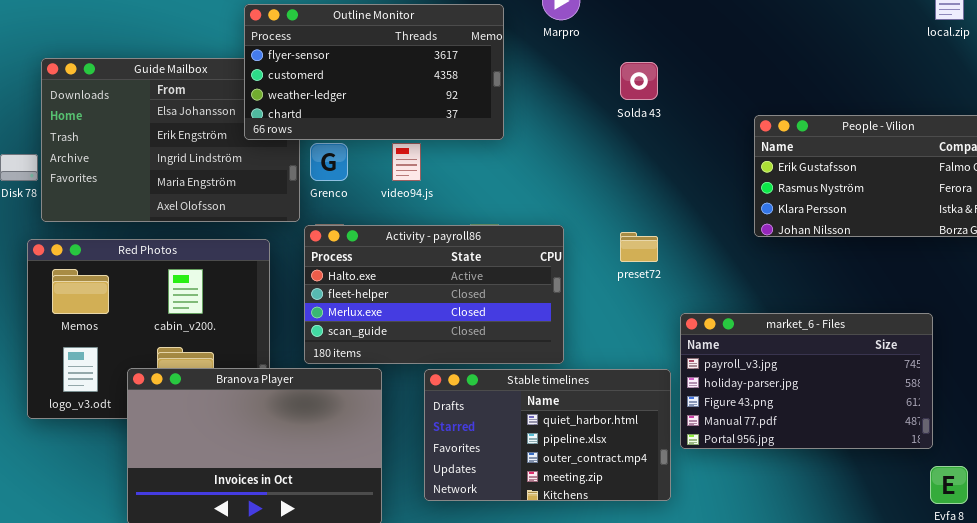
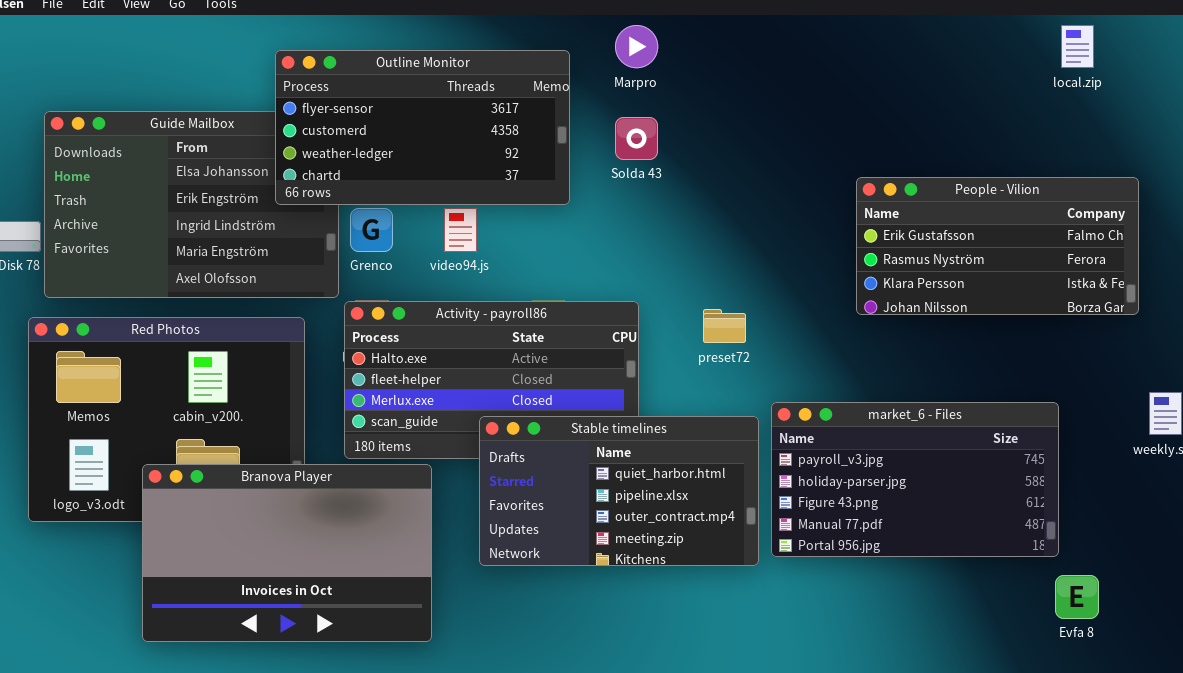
Solda 43: [620,62,658,100] -> [615,117,658,160], moved
Stable timelines: [424,369,671,501] -> [479,416,759,566], moved

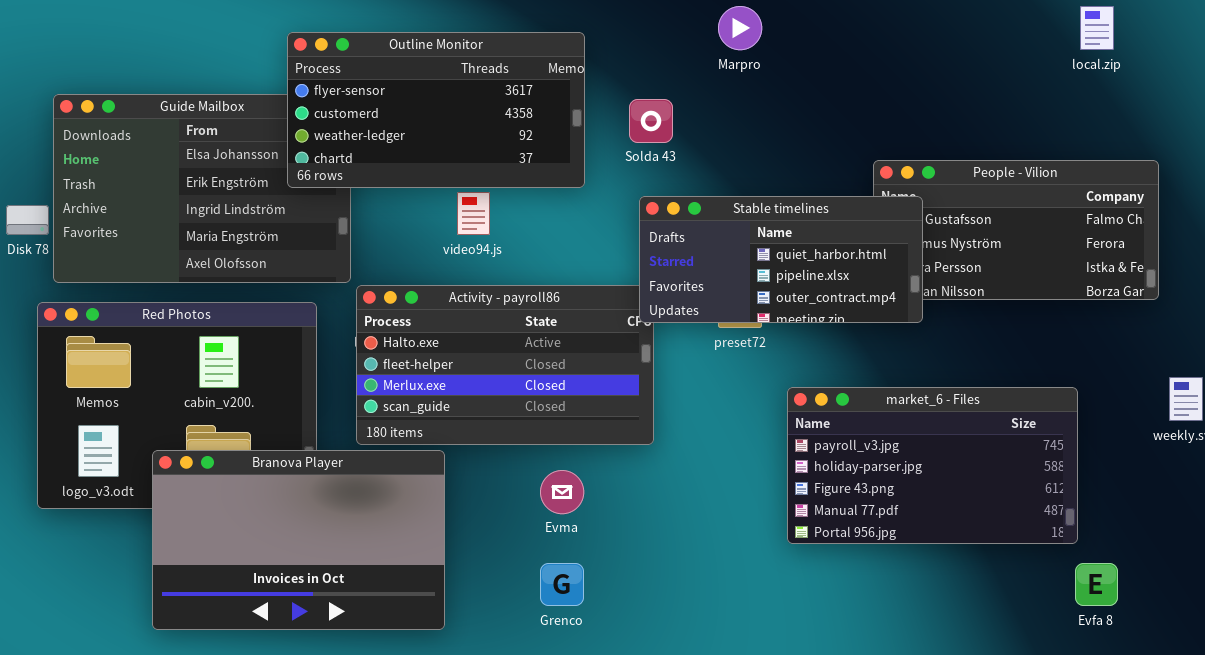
Marpro: [615,25,658,68] -> [718,6,762,50], moved
Grenco: [350,208,393,252] -> [540,563,584,606], moved
Stable timelines: [479,416,759,566] -> [639,196,923,323], moved, resized

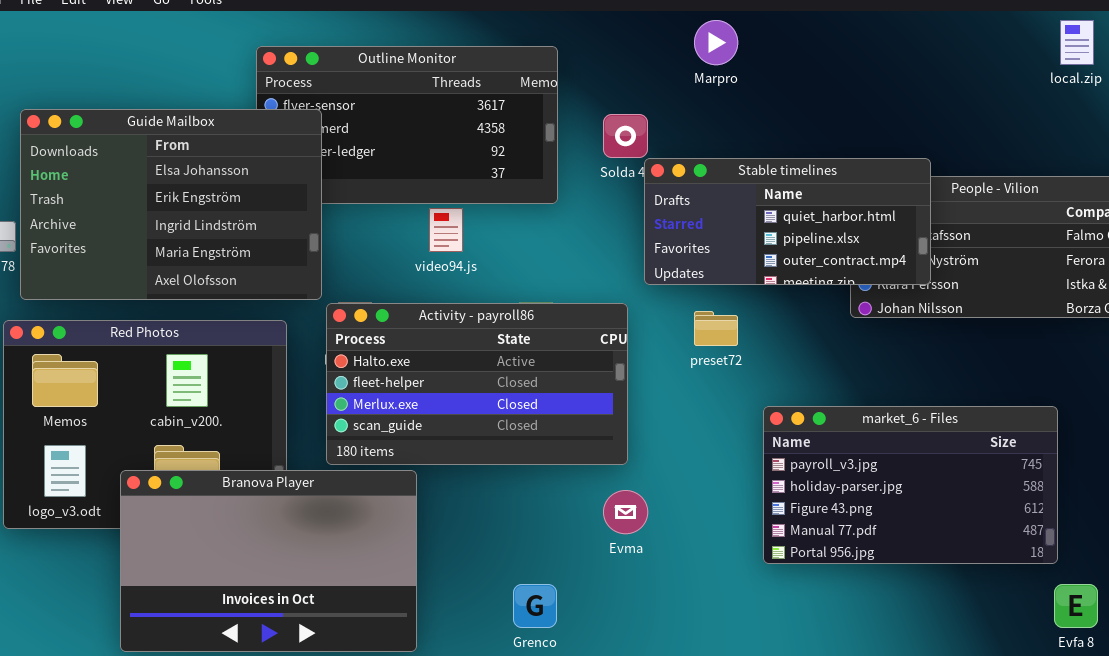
Guide Mailbox: [53,94,351,283] -> [20,109,322,300], raised
Stable timelines: [639,196,923,323] -> [644,158,931,285], moved
Evma: [540,470,584,514] -> [603,490,648,534], moved

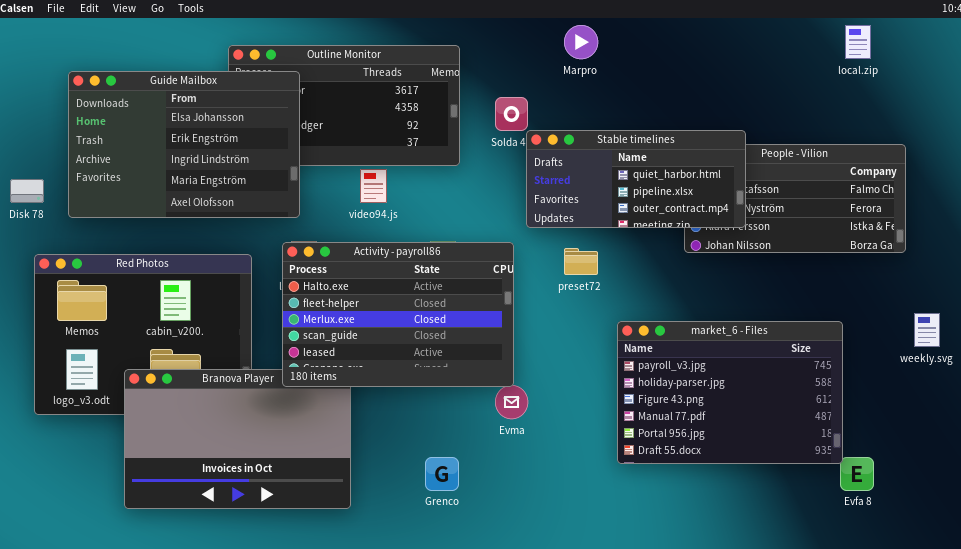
Guide Mailbox: [20,109,322,300] -> [68,71,300,218], moved
Activity - payroll86: [326,303,628,465] -> [282,242,514,387], resized
market_6 - Files: [763,406,1058,564] -> [617,321,843,464], resized

